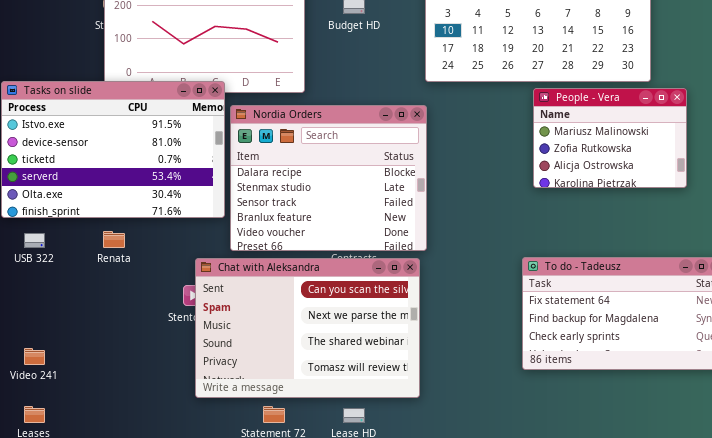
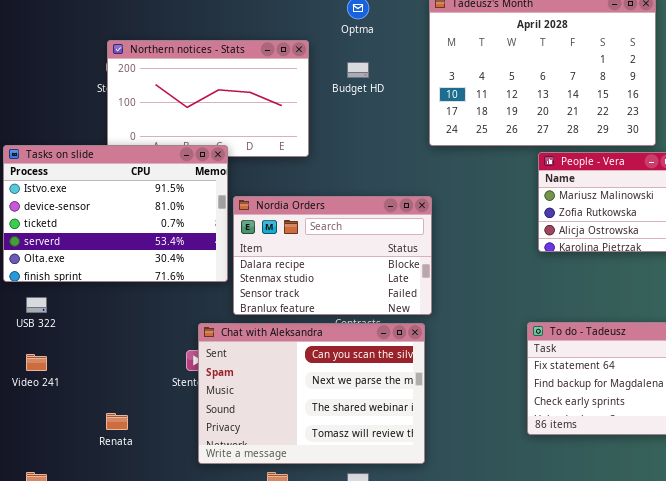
Nordia Orders: [230,105,427,251] -> [233,196,432,315], resized
Renata: [103,231,125,248] -> [106,413,128,430], moved
Video 241: [24,348,45,365] -> [26,354,47,371], moved

